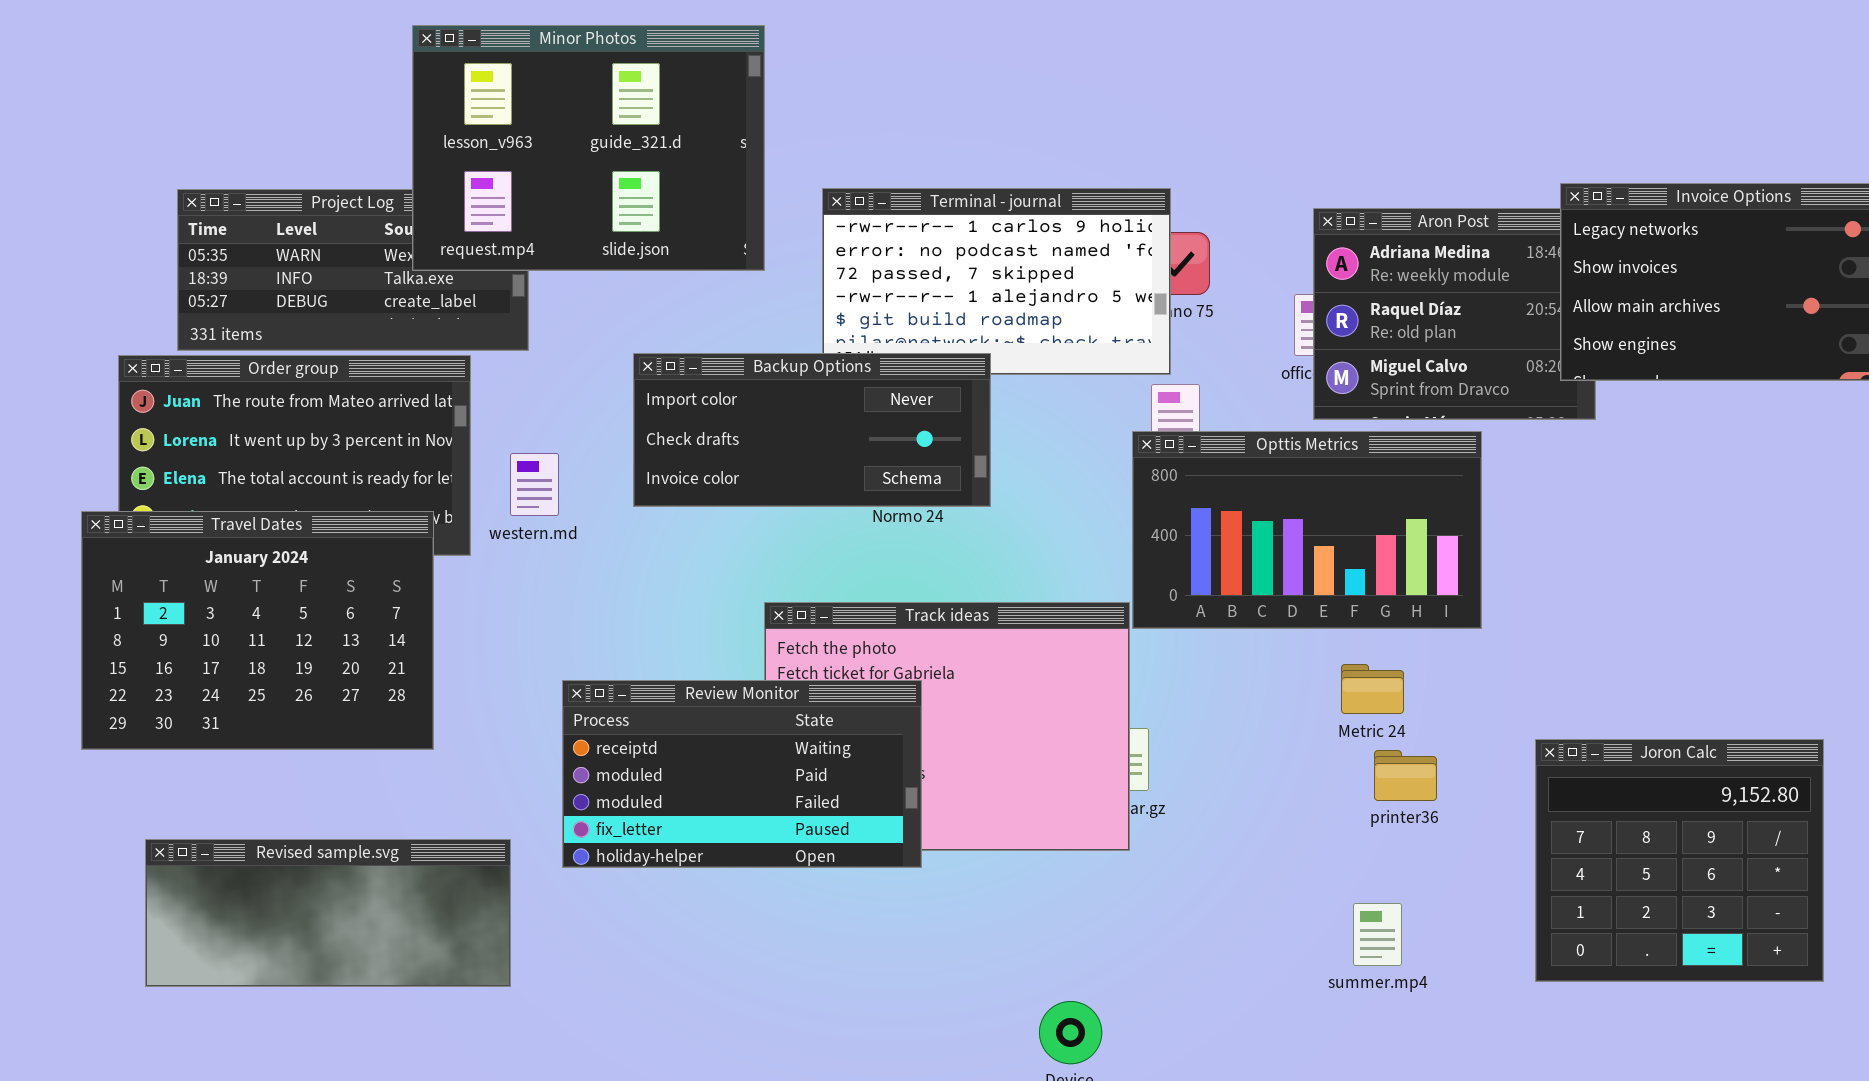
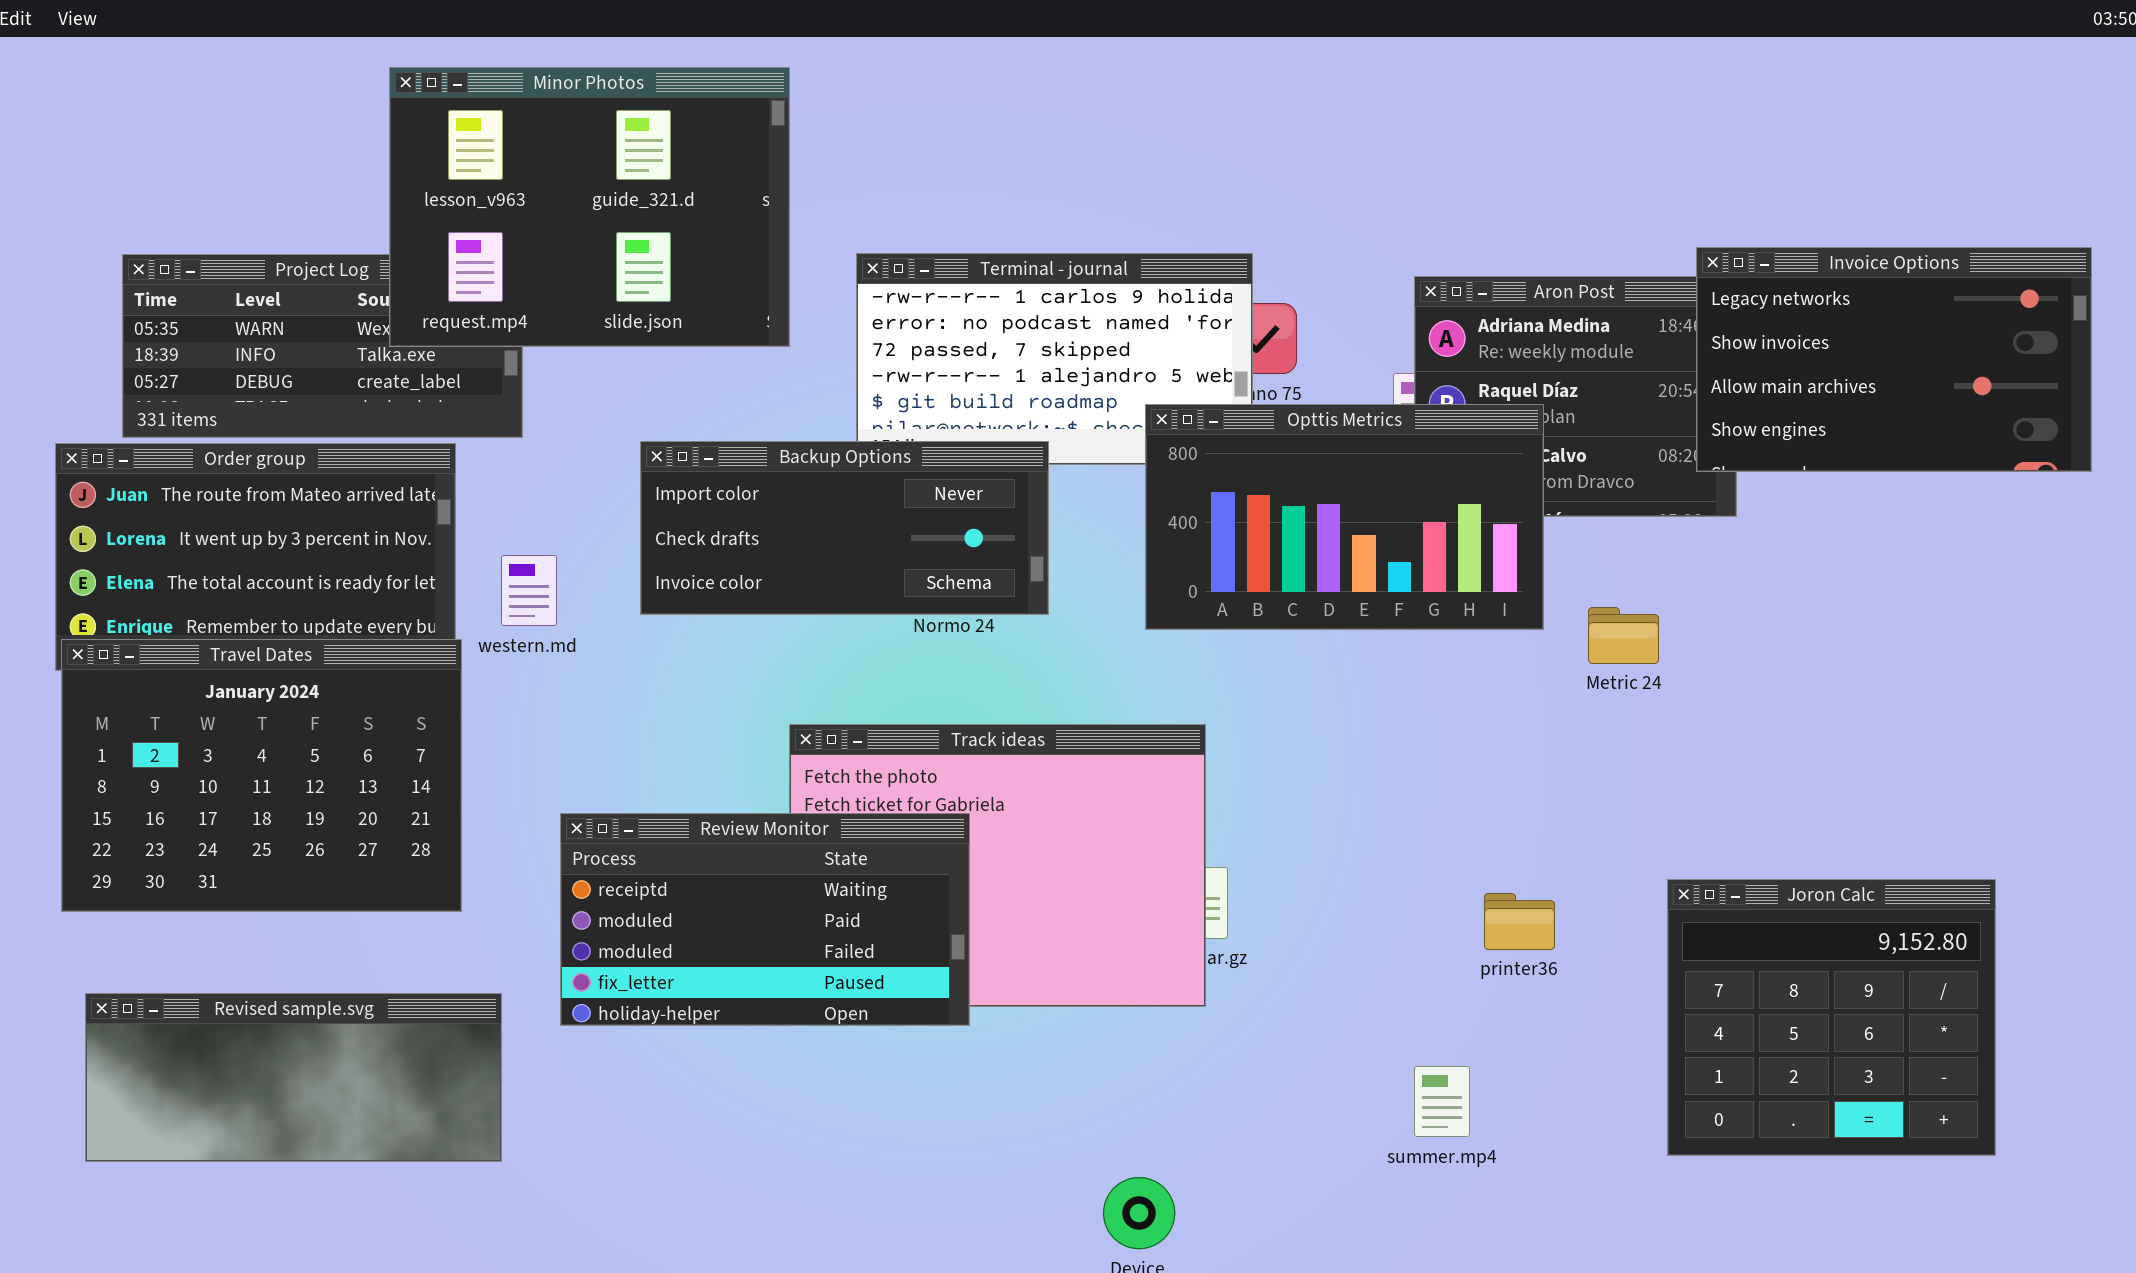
Opttis Metrics: [1132,431,1482,629] -> [1145,404,1544,630], moved
Travel Dates: [81,511,434,750] -> [61,639,462,912], moved
Metric 24: [1341,664,1404,714] -> [1588,607,1659,664], moved
summer.mp4: [1353,903,1402,966] -> [1414,1066,1470,1137], moved

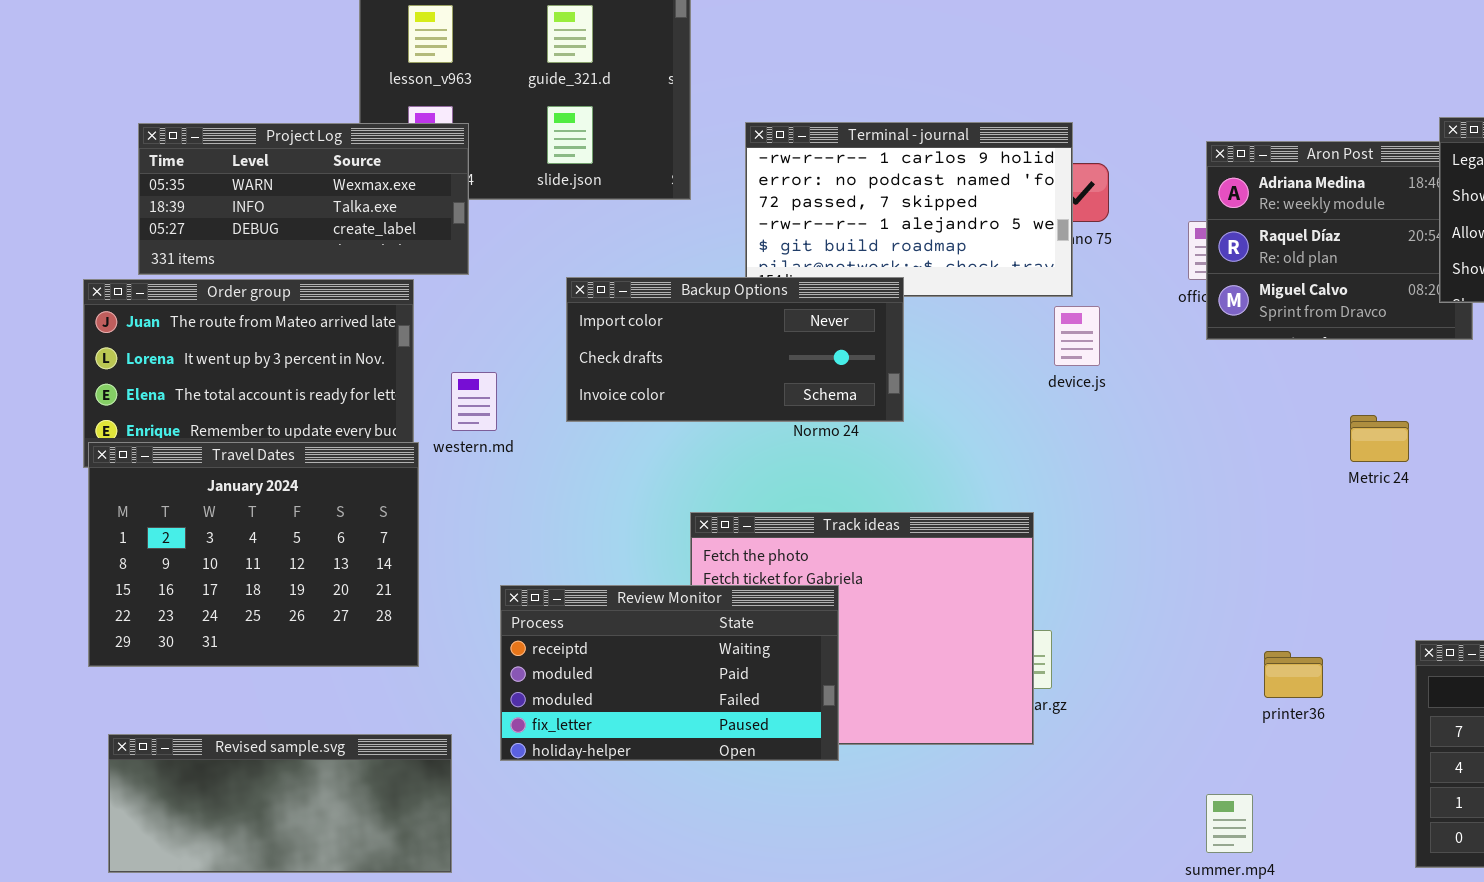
Project Log: [122,254,523,438] -> [138,123,469,275], raised
Opttis Metrics: [1145,404,1544,630] -> none, closed

